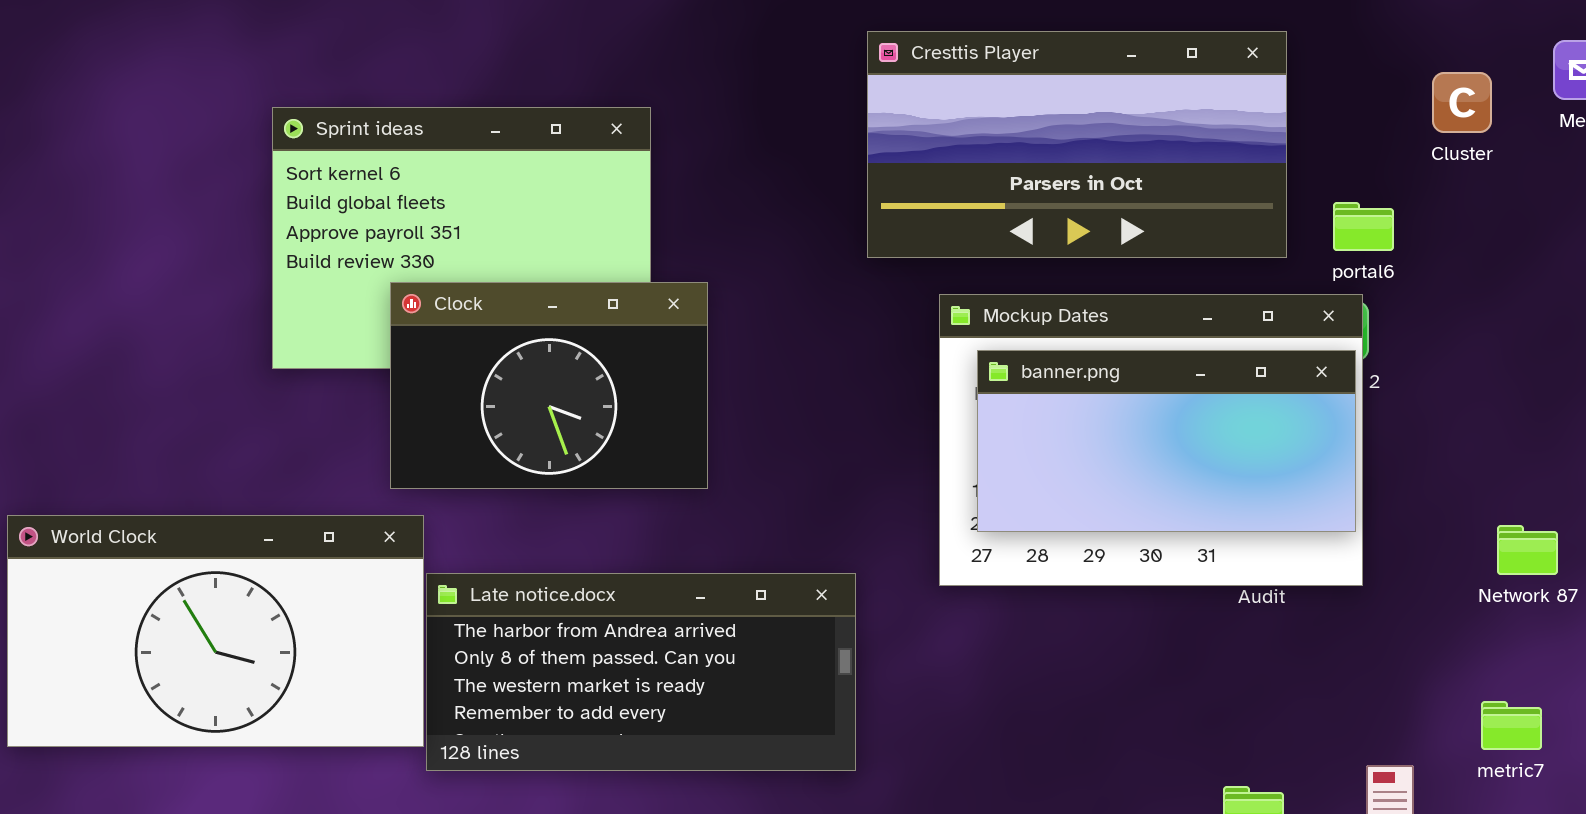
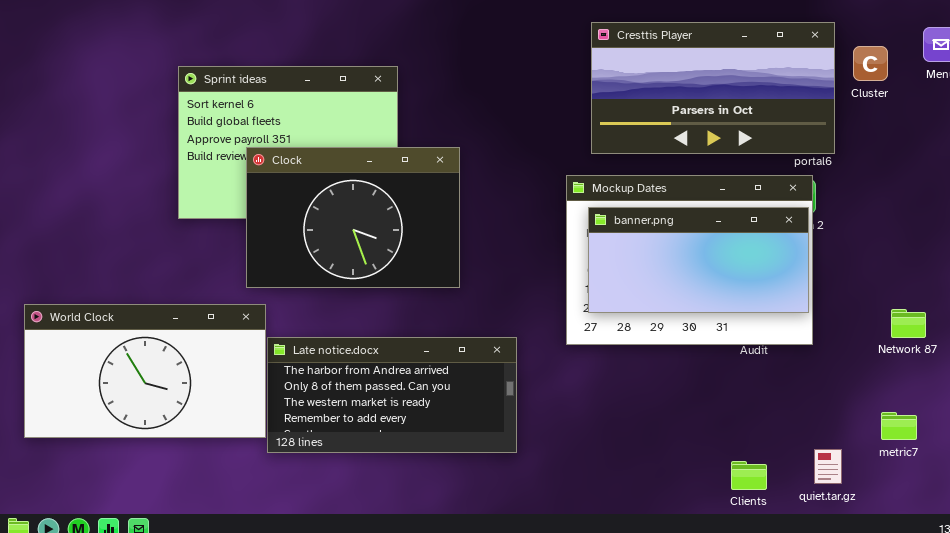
Cresttis Player: [867,31,1287,258] -> [591,22,835,154], moved
Clock: [390,282,708,489] -> [246,147,460,288], resized

